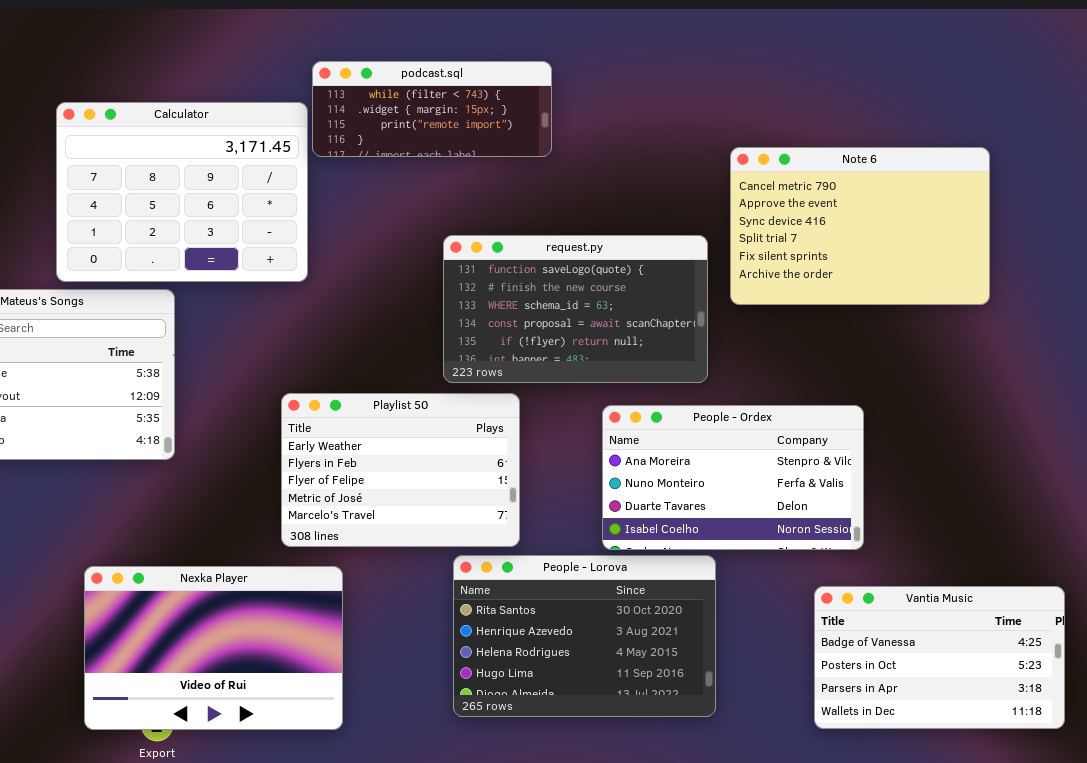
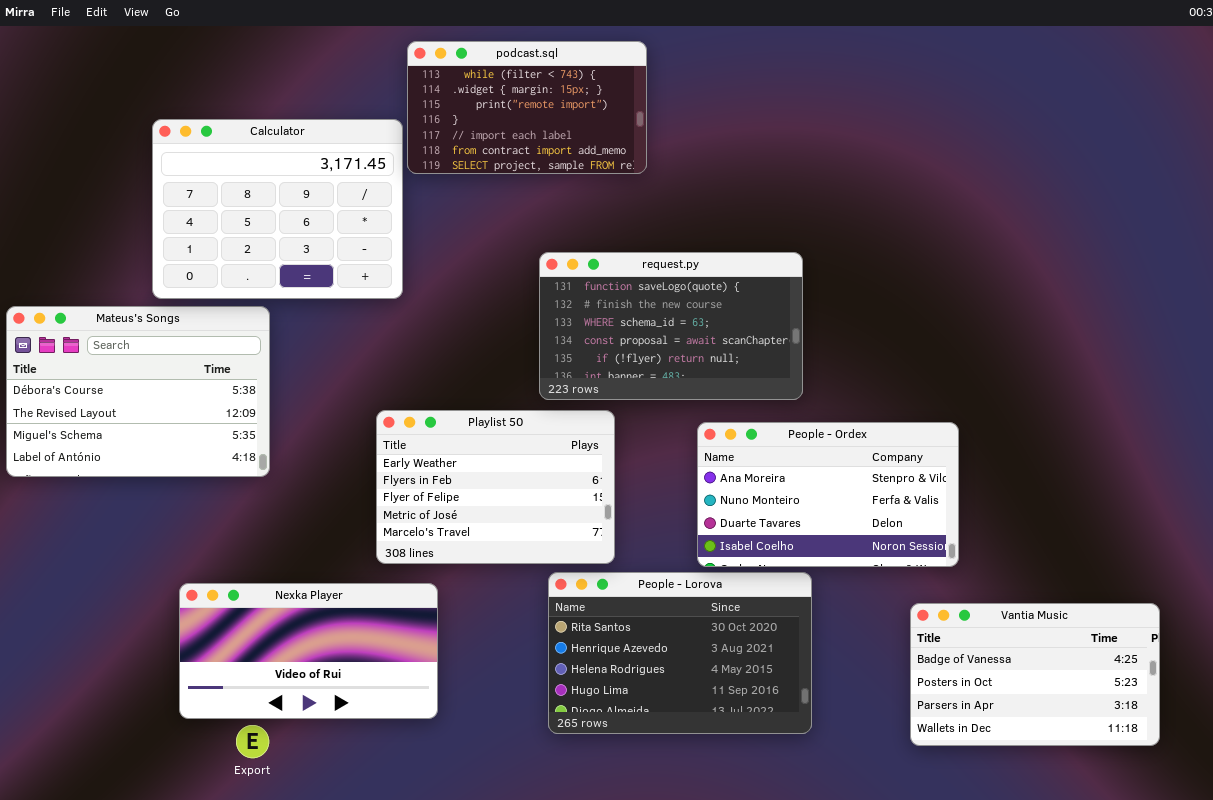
podcast.sql: [312,61,552,157] -> [407,41,647,174], resized
Note 6: [730,147,990,305] -> none, closed
Nexka Player: [84,566,343,730] -> [179,583,438,719], resized

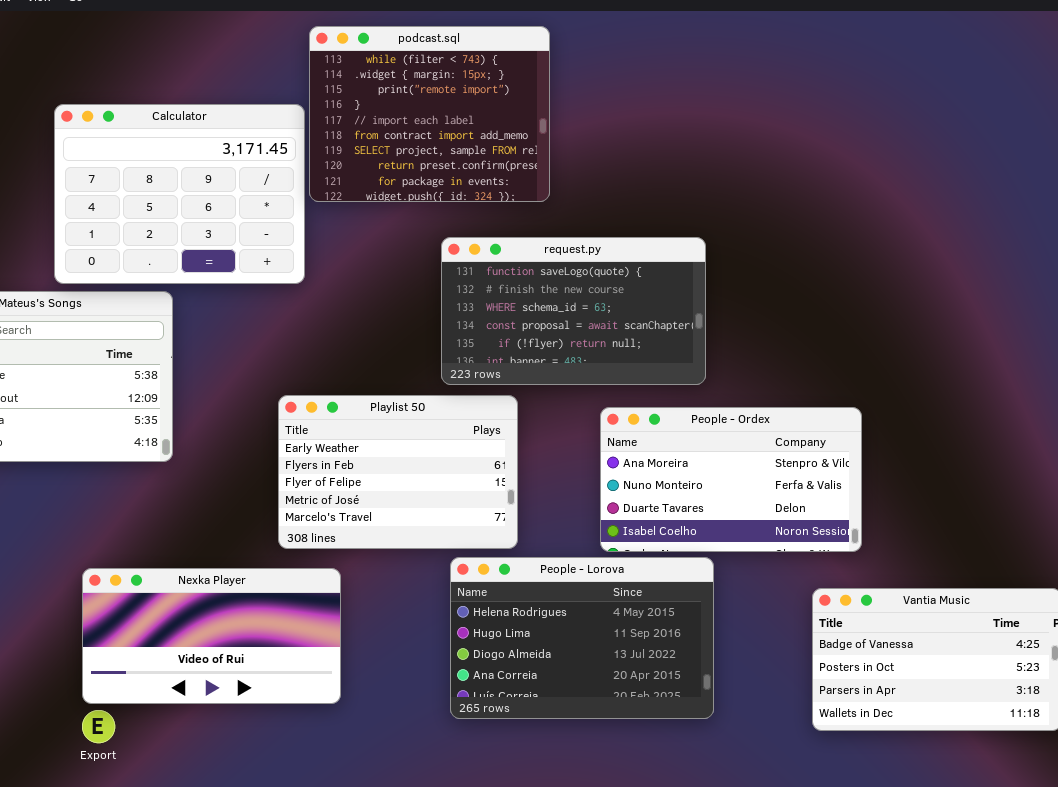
podcast.sql: [407,41,647,174] -> [309,26,550,202], resized
People - Lorova: [548,572,812,734] -> [450,557,714,719], scrolled down 2 rows
Export: [236,725,269,758] -> [82,710,115,743], moved

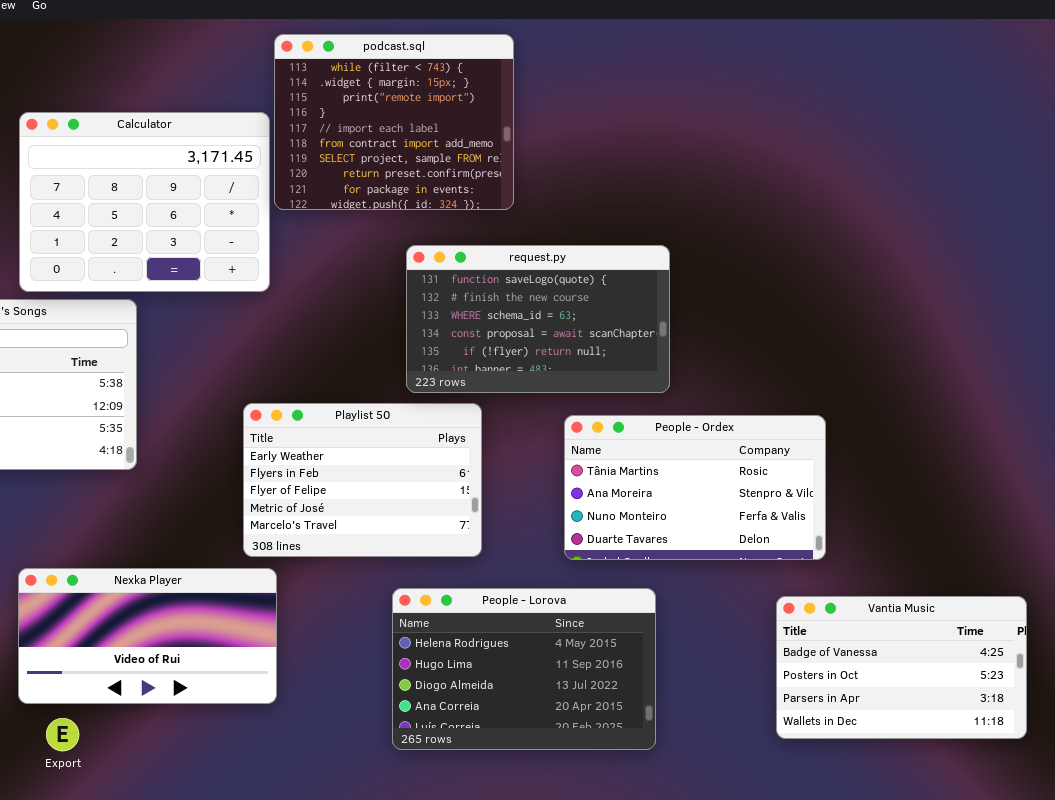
People - Ordex: [600,407,862,552] -> [564,415,826,560], scrolled up 1 row
People - Lorova: [450,557,714,719] -> [392,588,656,750], moved
Nexka Player: [82,568,341,704] -> [18,568,277,704], moved

